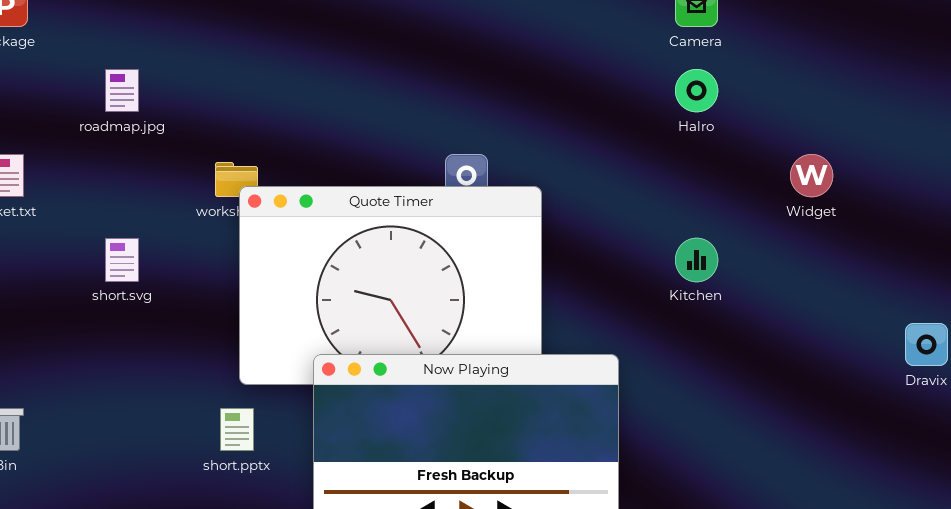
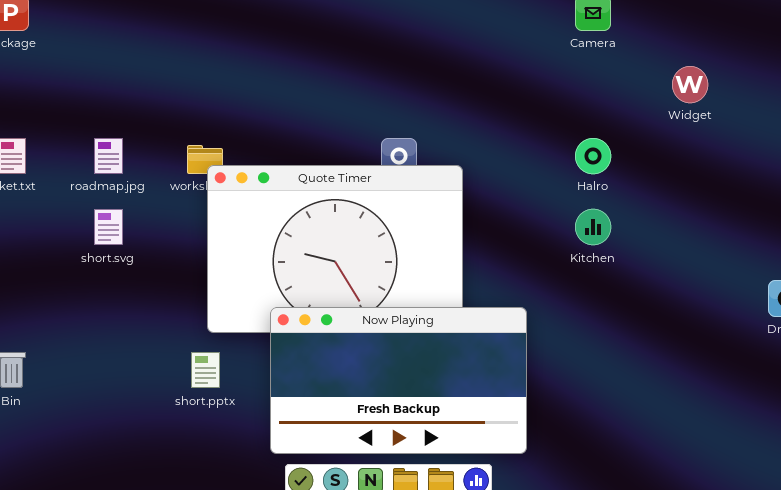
roadmap.jpg: [105,69,139,112] -> [94,138,123,174], moved
Halro: [675,69,718,112] -> [575,138,611,174], moved
Widget: [790,154,833,197] -> [672,66,708,103], moved

